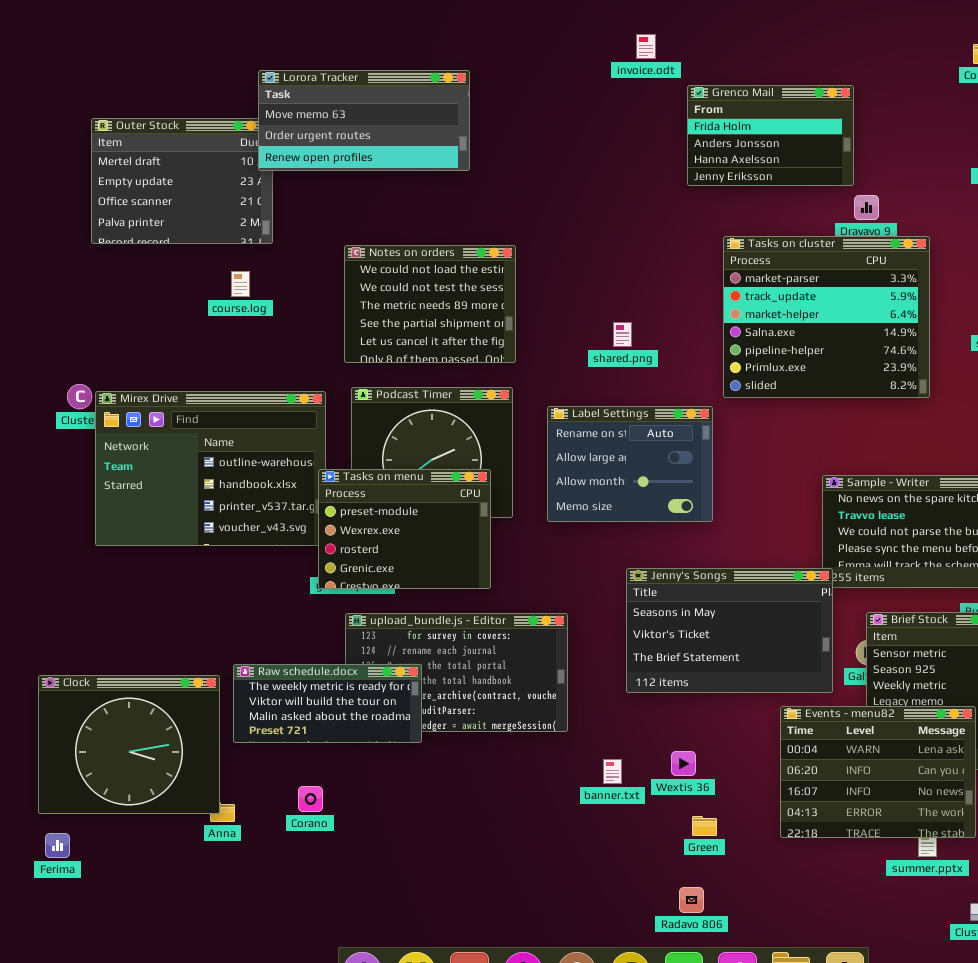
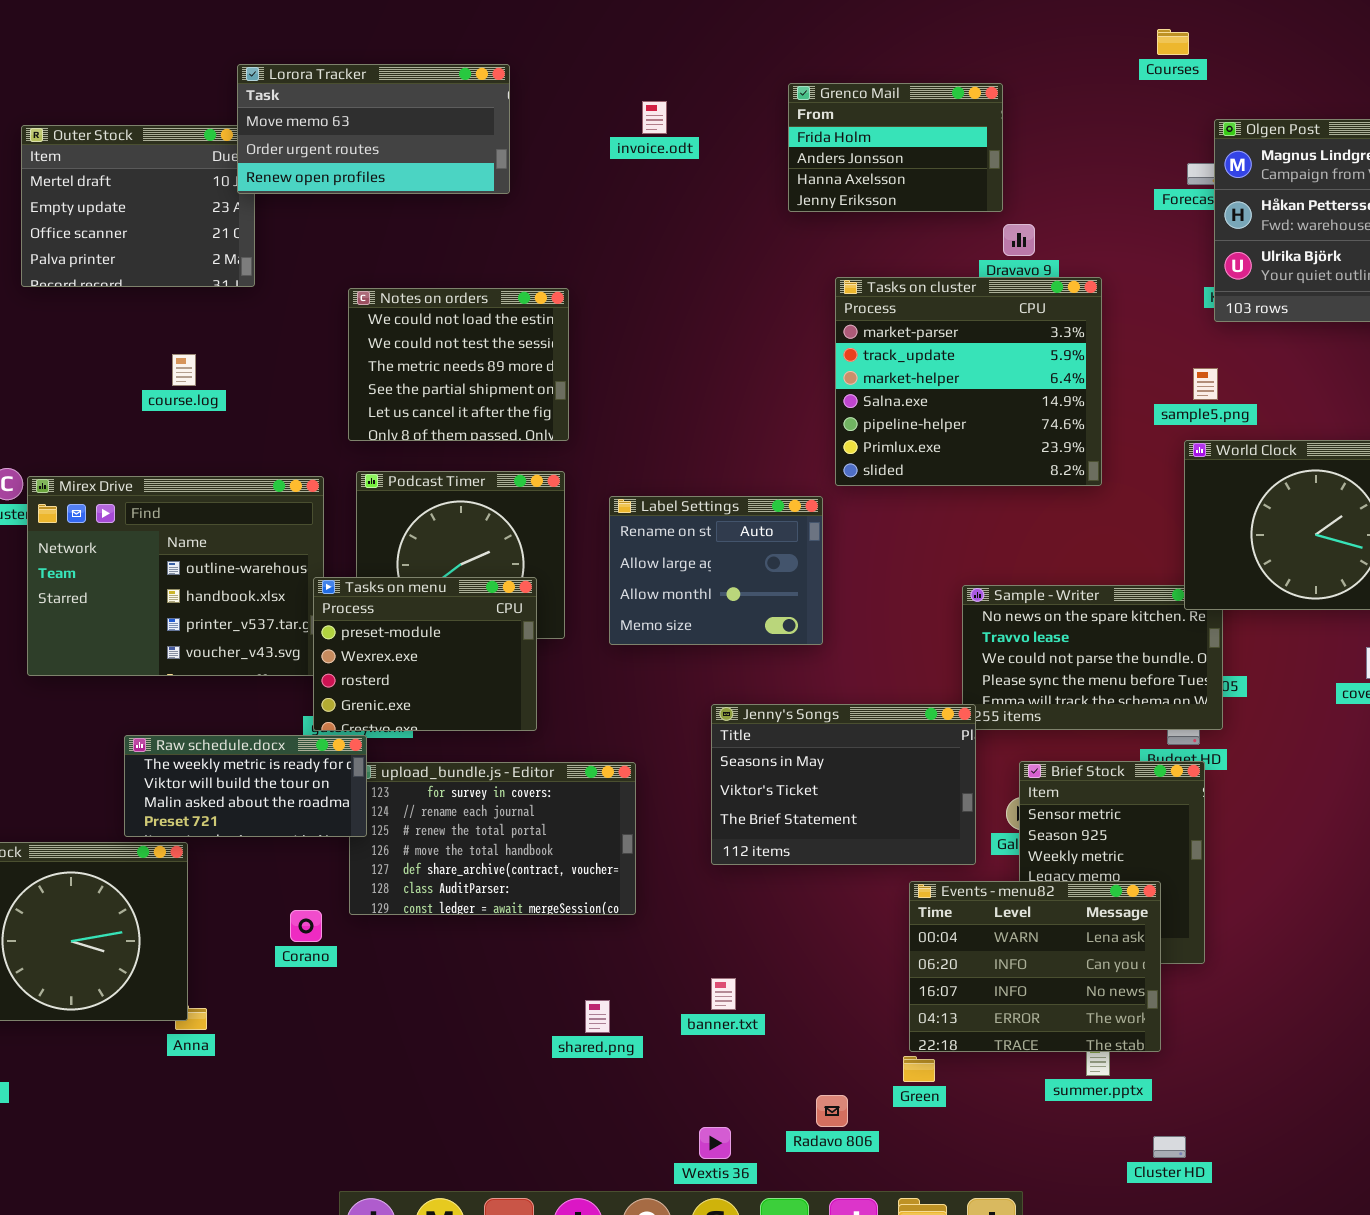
invoice.odt: [636,34,656,59] -> [642,101,667,134], moved
course.log: [231,271,250,297] -> [172,354,196,386], moved
shared.png: [613,322,632,347] -> [585,1000,610,1033], moved
Raw schedule.docx: [233,664,422,743] -> [124,735,367,837], moved
Wextis 36: [671,751,696,776] -> [699,1127,731,1159], moved
banner.txt: [603,759,622,784] -> [711,978,736,1010], moved
Corano: [298,786,323,812] -> [290,910,322,942], moved
Green: [692,816,717,836] -> [903,1056,935,1082], moved
Radavo 806: [679,887,704,913] -> [816,1095,848,1127], moved

